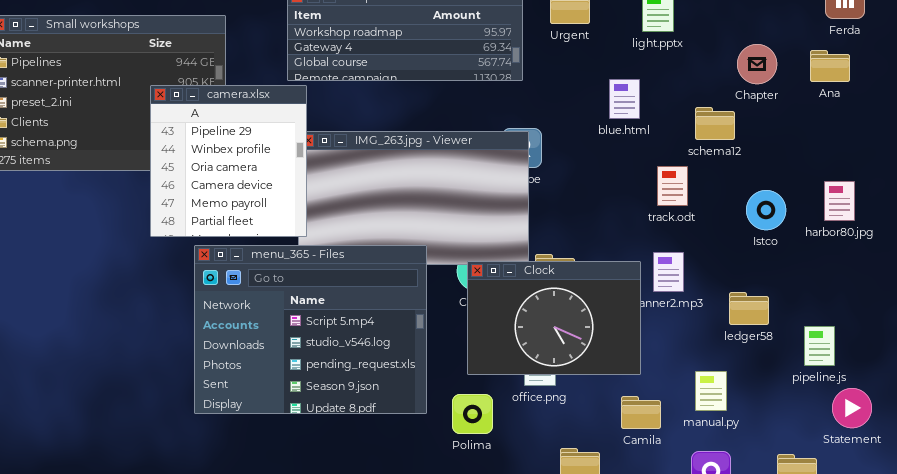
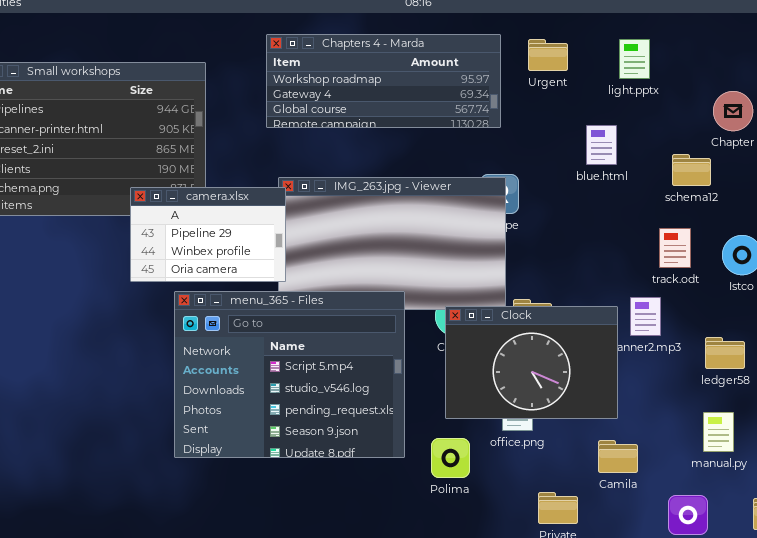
camera.xlsx: [150,85,307,237] -> [130,187,286,282], resized
track.odt: [657,166,688,206] -> [659,228,691,268], moved
manual.py: [695,371,727,411] -> [703,412,734,452], moved

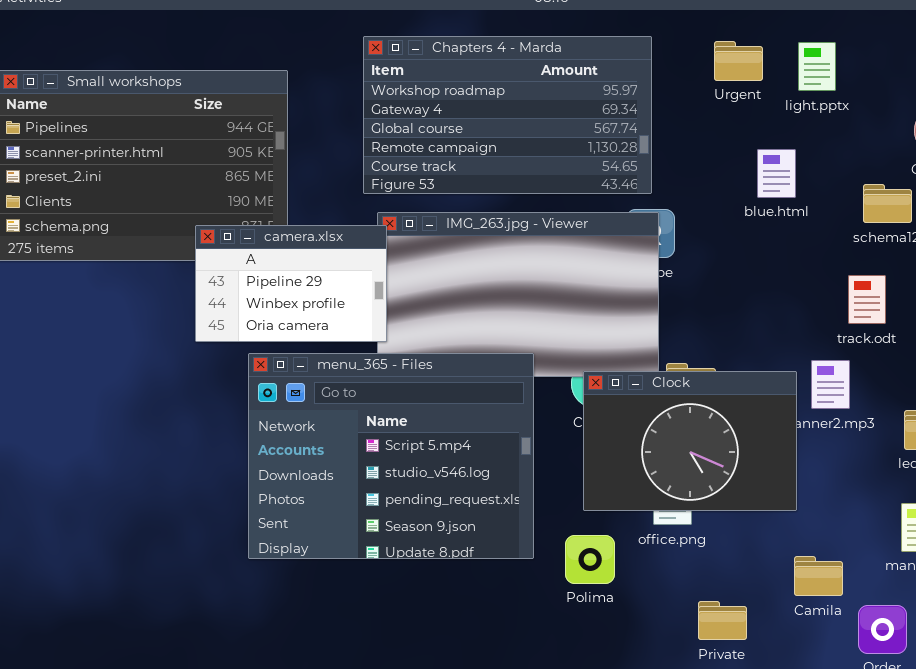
Chapters 4 - Marda: [266,34,501,128] -> [363,36,652,194], resized
Urgent: [528,39,568,71] -> [714,41,763,81], moved
Camila: [598,440,638,473] -> [794,556,843,596], moved

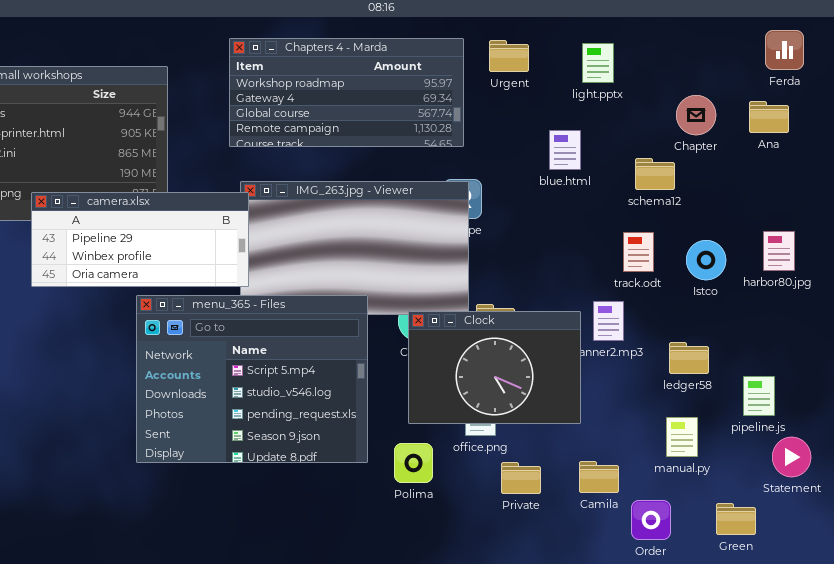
Chapters 4 - Marda: [363,36,652,194] -> [229,38,464,147], resized
Urgent: [714,41,763,81] -> [489,40,529,72], moved
camera.xlsx: [195,225,387,342] -> [31,192,249,287], resized
Private: [698,601,747,640] -> [501,462,541,494], moved

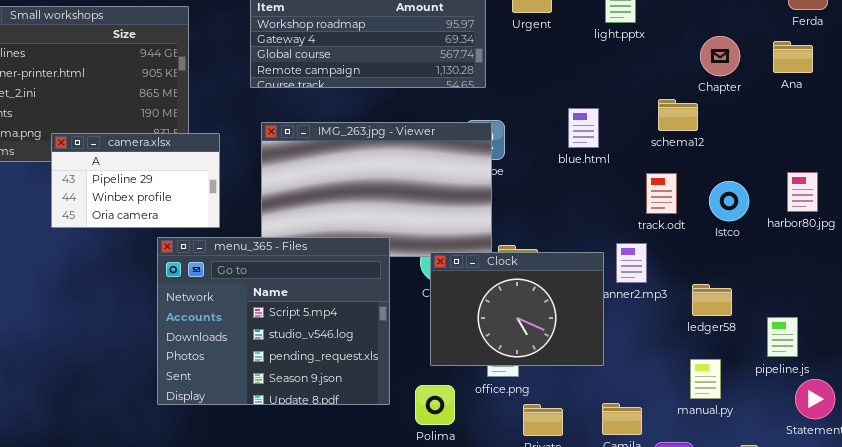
blue.html: [549,130,581,170] -> [568,108,599,148], moved
camera.xlsx: [31,192,249,287] -> [51,133,220,228], resized

